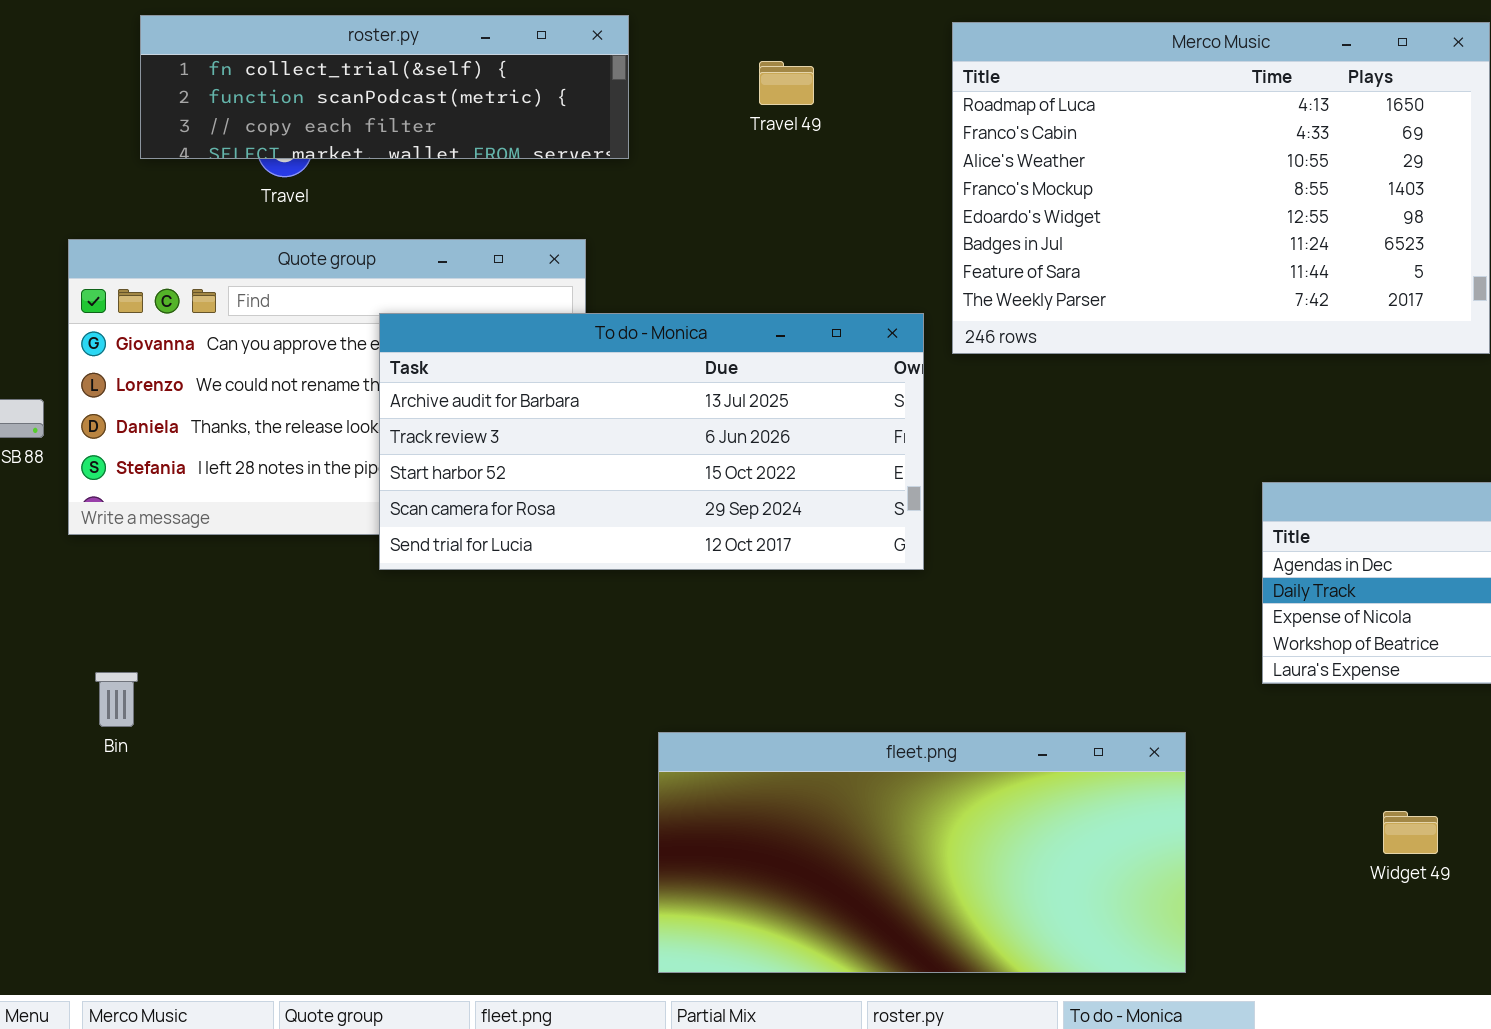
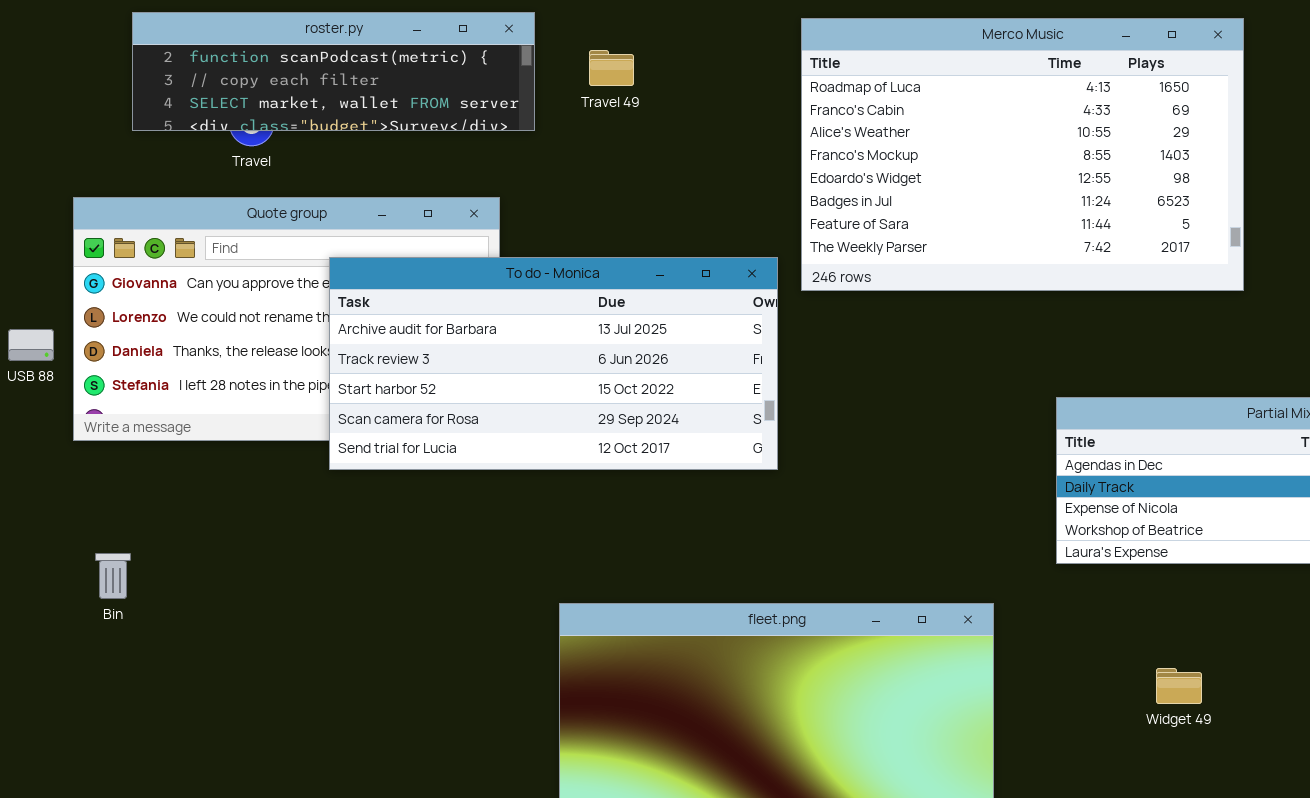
roster.py: [140,15,629,159] -> [132,12,535,131], scrolled down 1 row
Travel 49: [759,61,814,105] -> [589,50,634,86], moved

